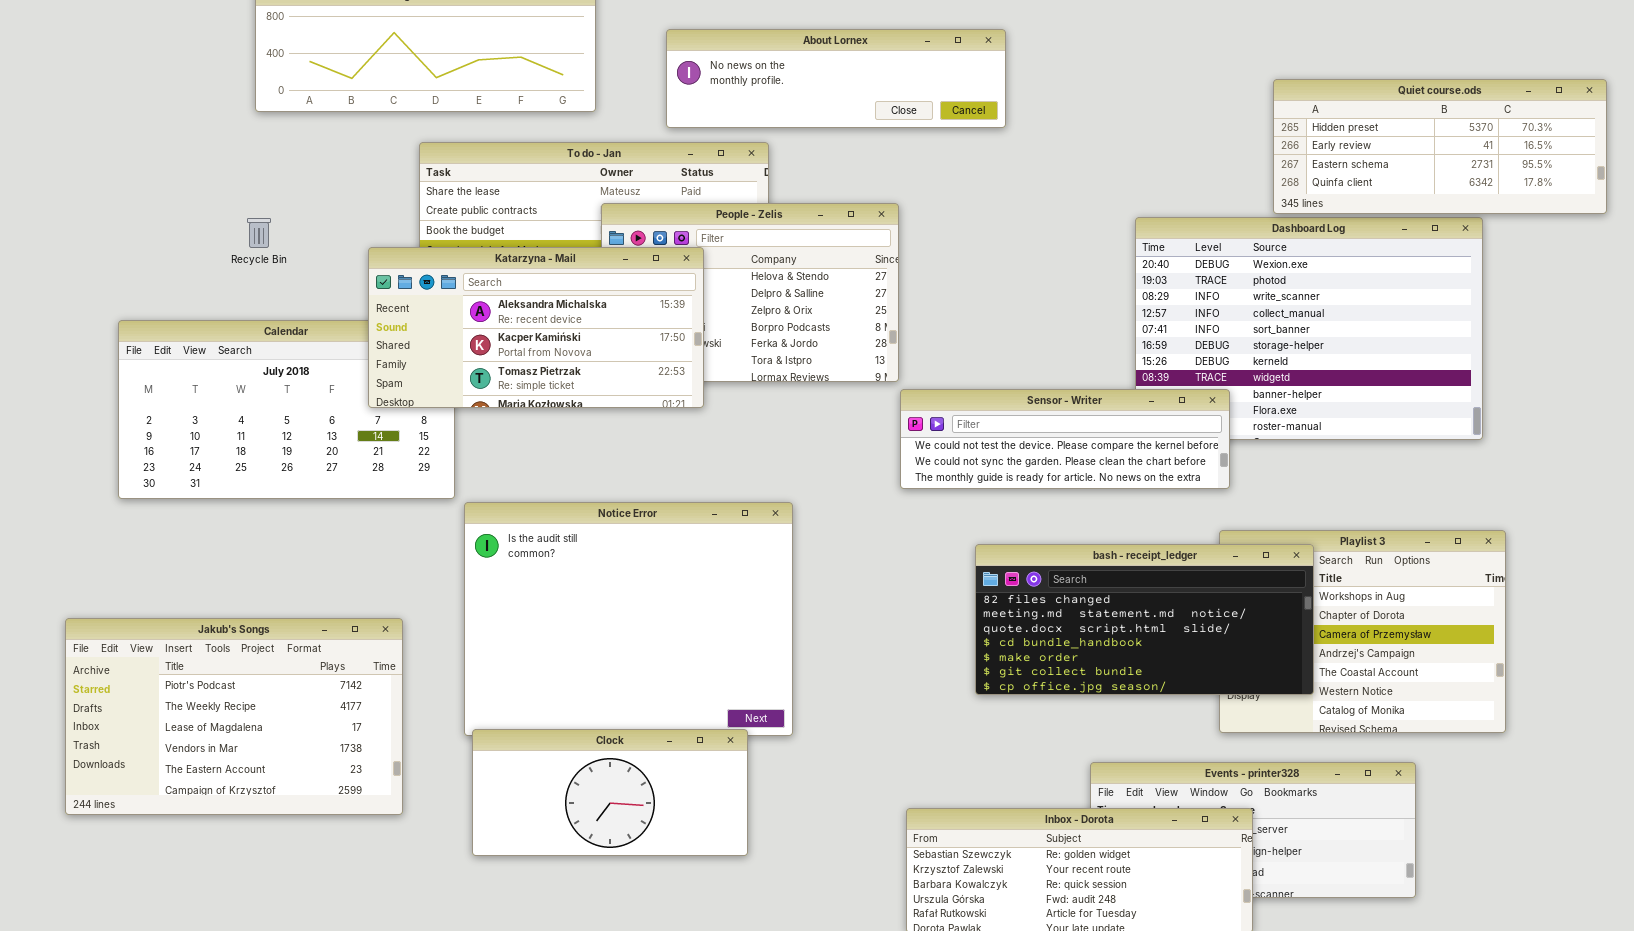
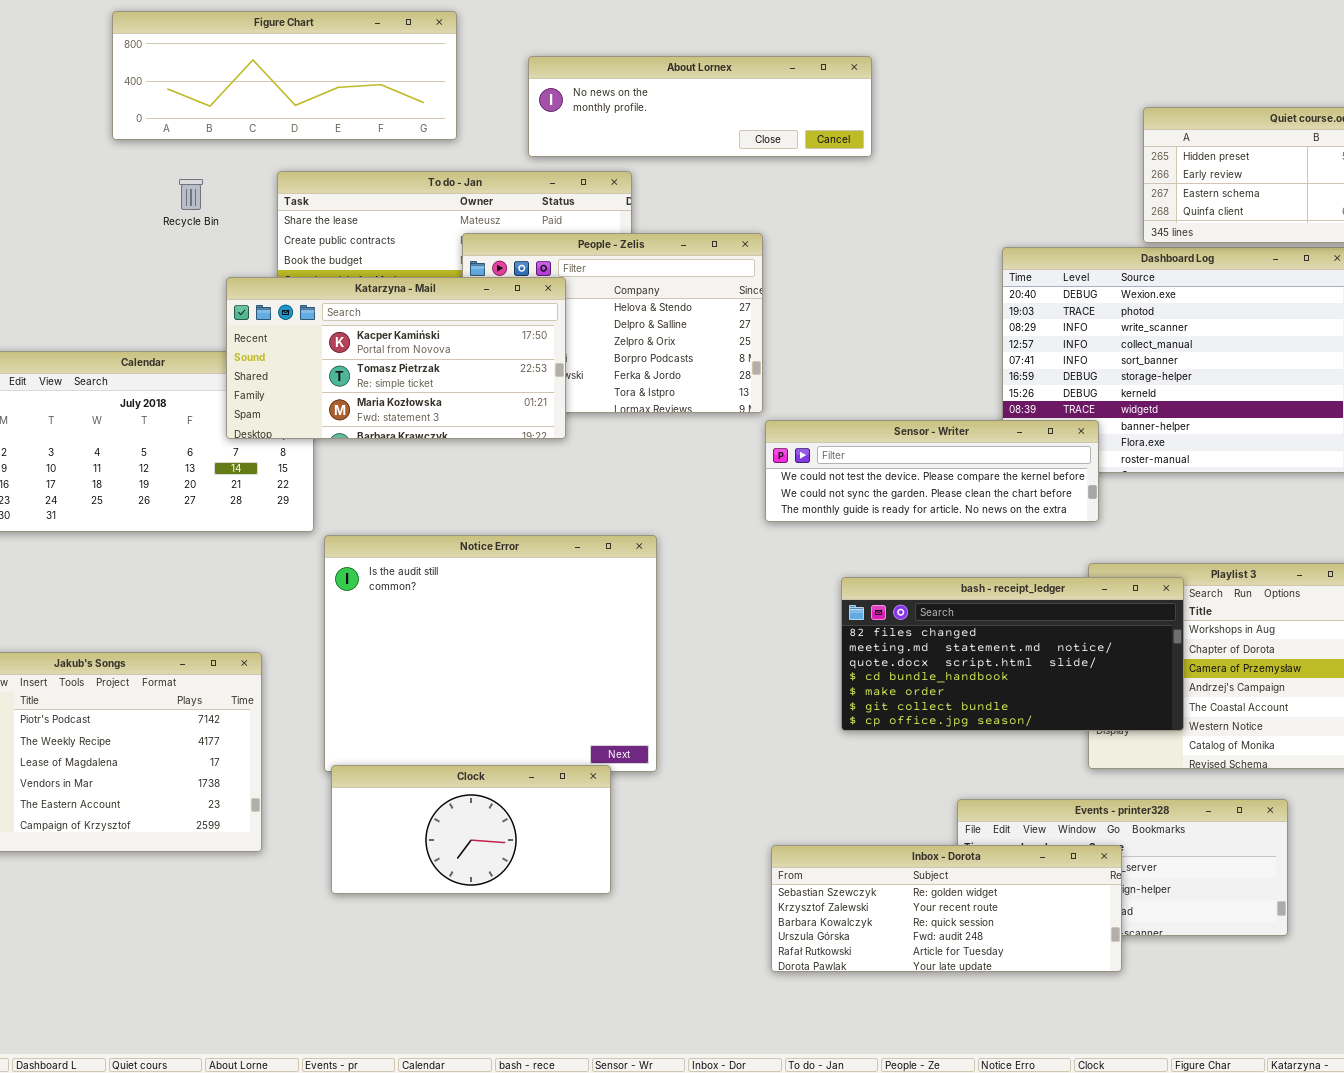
Recycle Bin: [247,218,271,248] -> [179,179,203,210], moved
Katarzyna - Mail: [368,247,704,408] -> [226,277,566,439], scrolled down 1 row

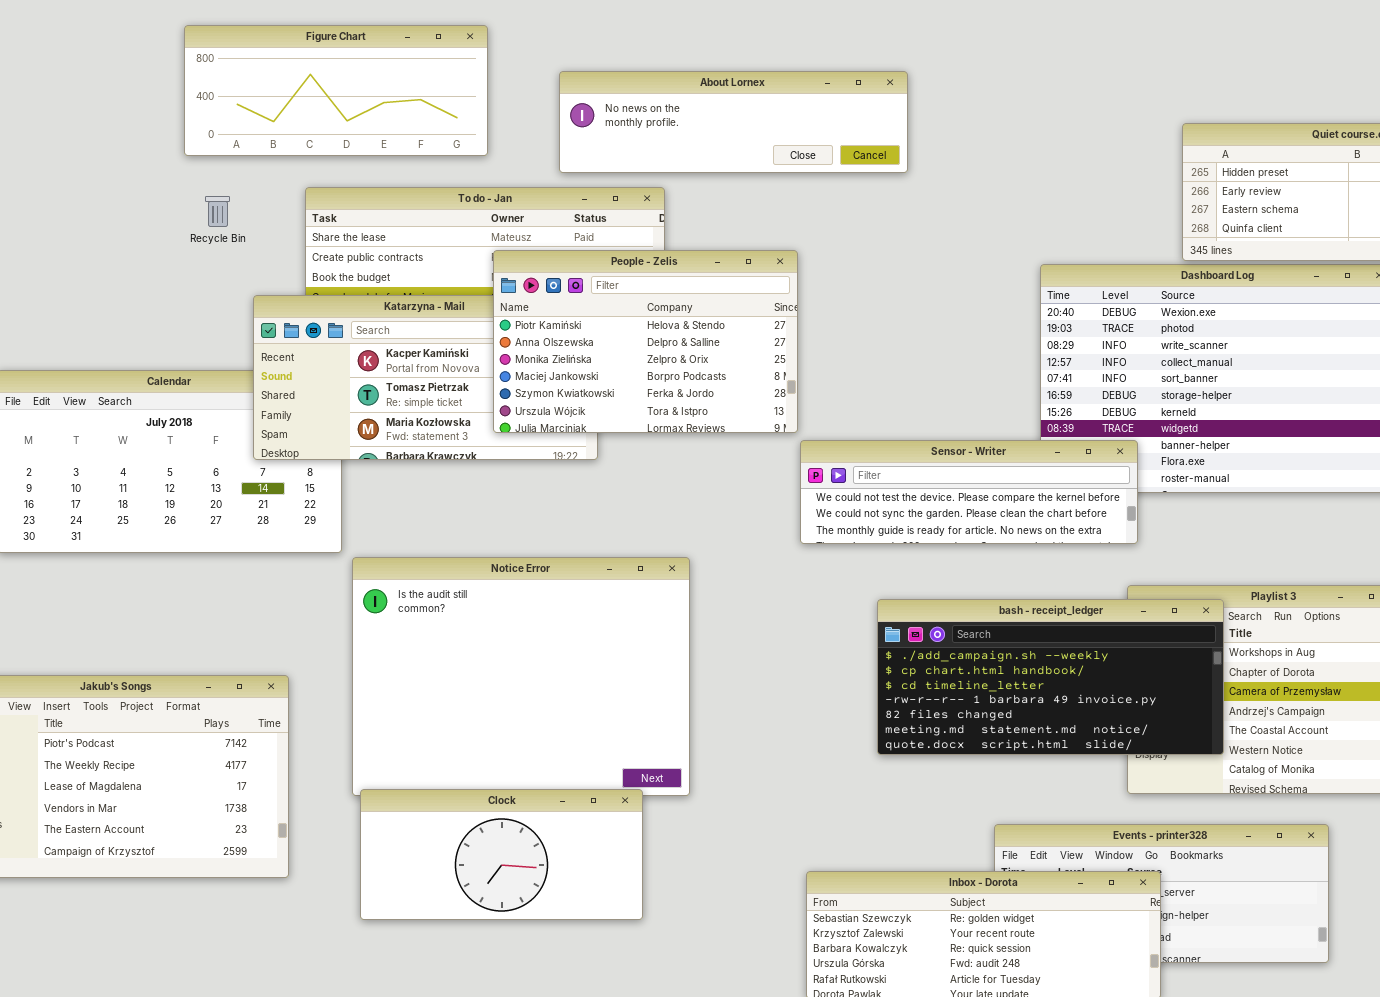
Figure Chart: [112,11,457,140] -> [184,25,488,156], resized
People - Zelis: [462,233,763,413] -> [493,250,798,433], raised
bash - receipt_ledger: [841,577,1184,731] -> [877,599,1224,755], scrolled up 4 rows

